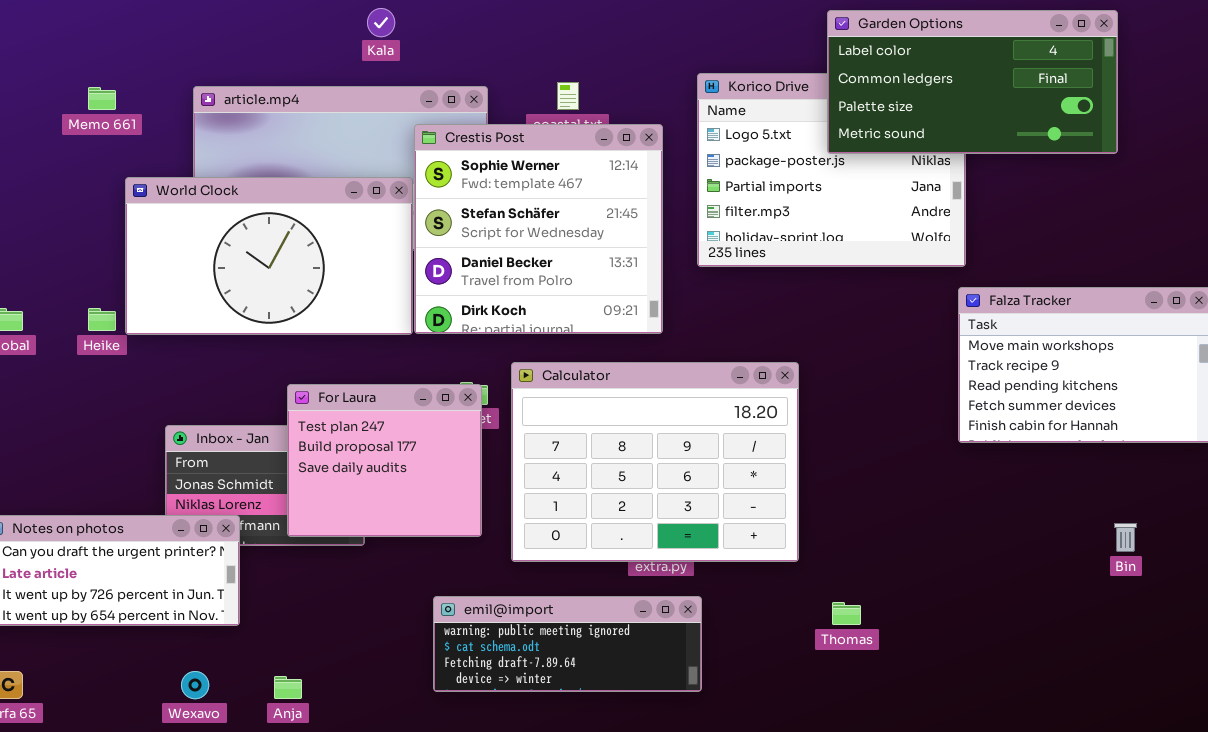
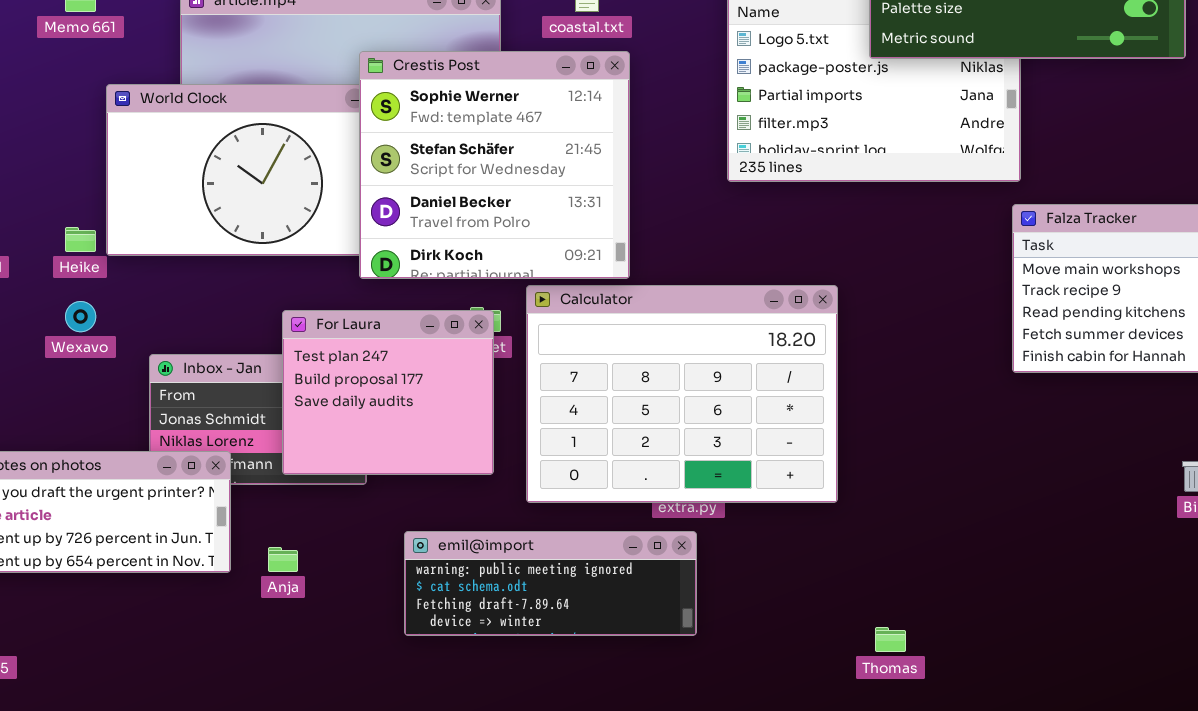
Crestis Post: [414,124,663,334] -> [359,51,630,279], moved
emil@import: [433,596,702,692] -> [404,531,697,636], moved
Thomas: [832,602,861,625] -> [875,627,906,652], moved
Wexavo: [181,671,209,699] -> [65,301,96,332], moved
Anja: [274,676,302,699] -> [268,547,298,572], moved

